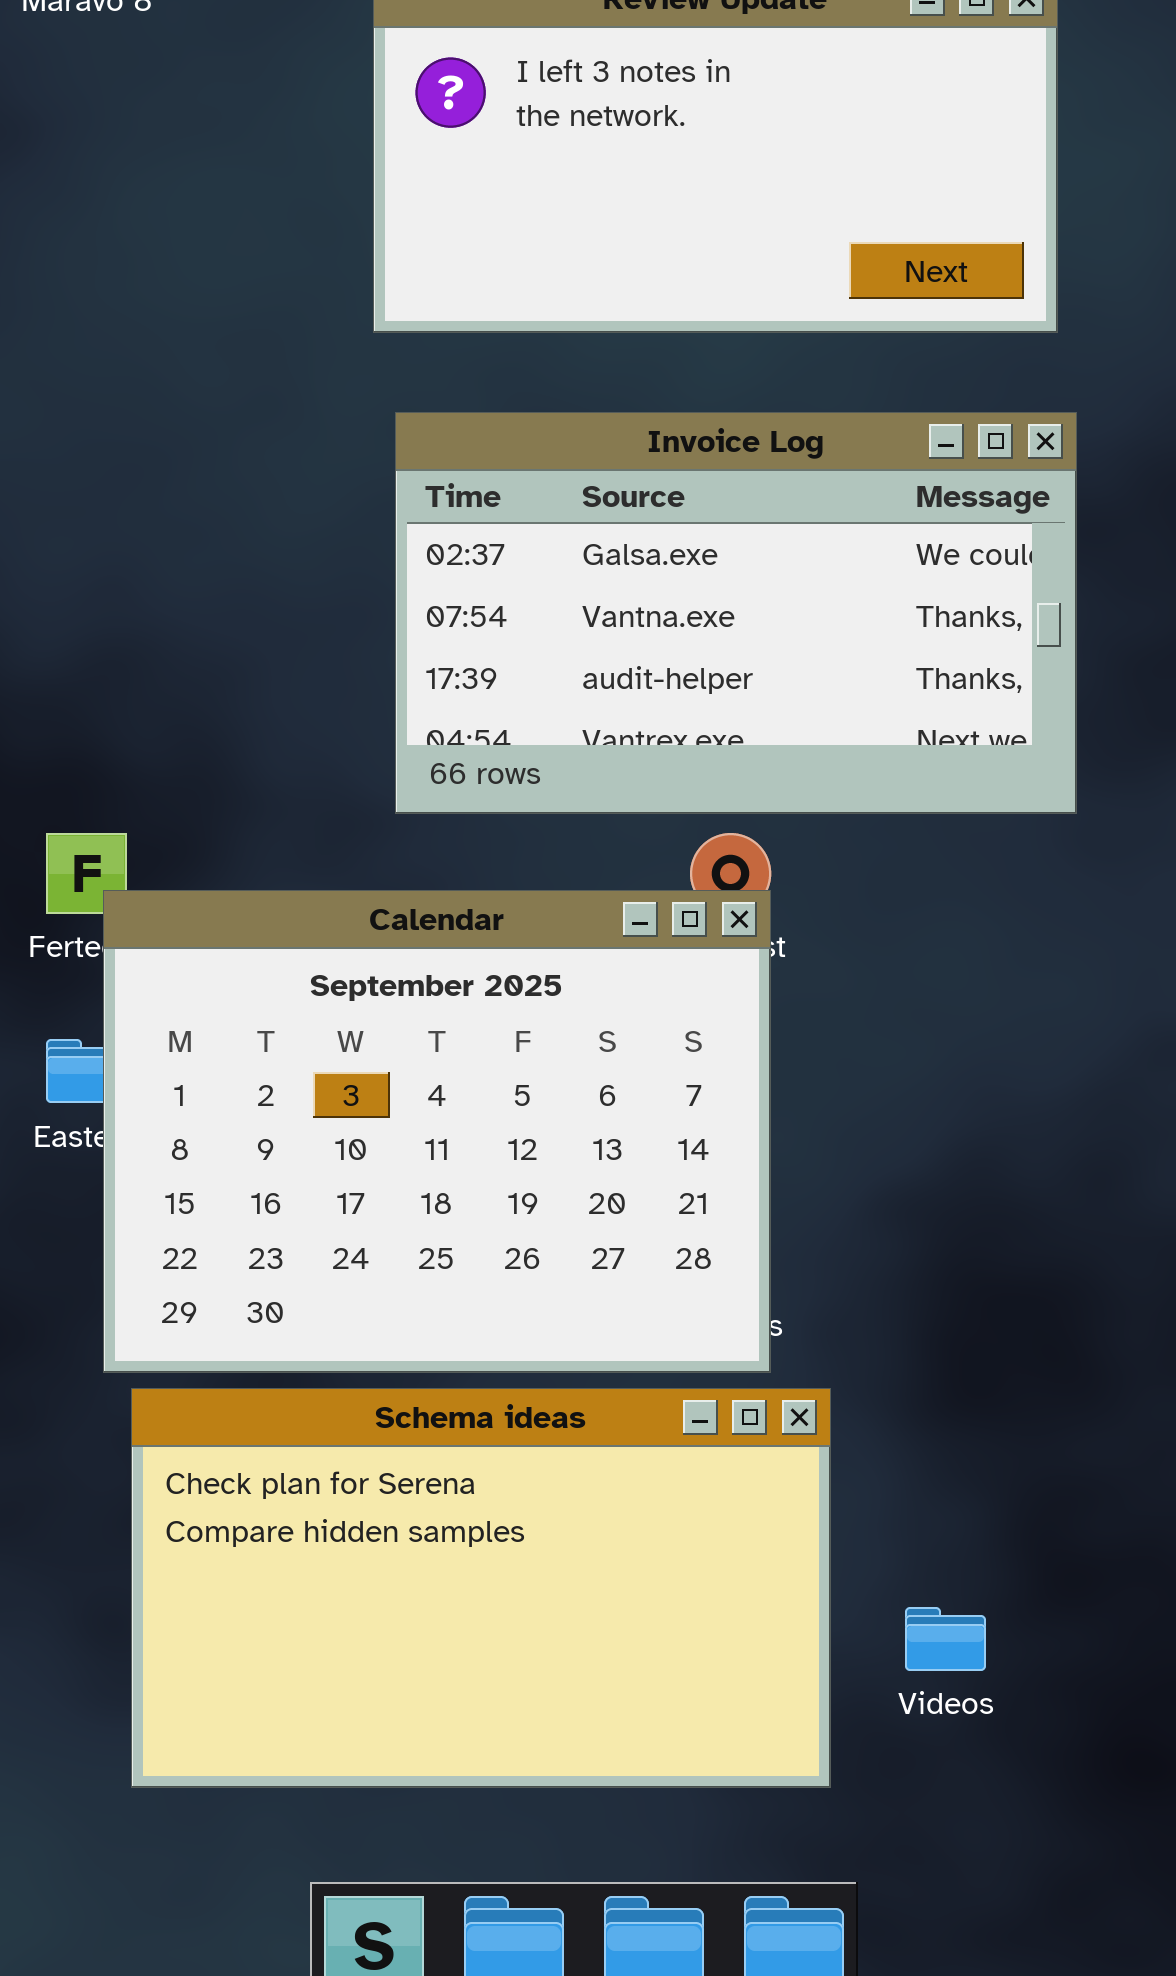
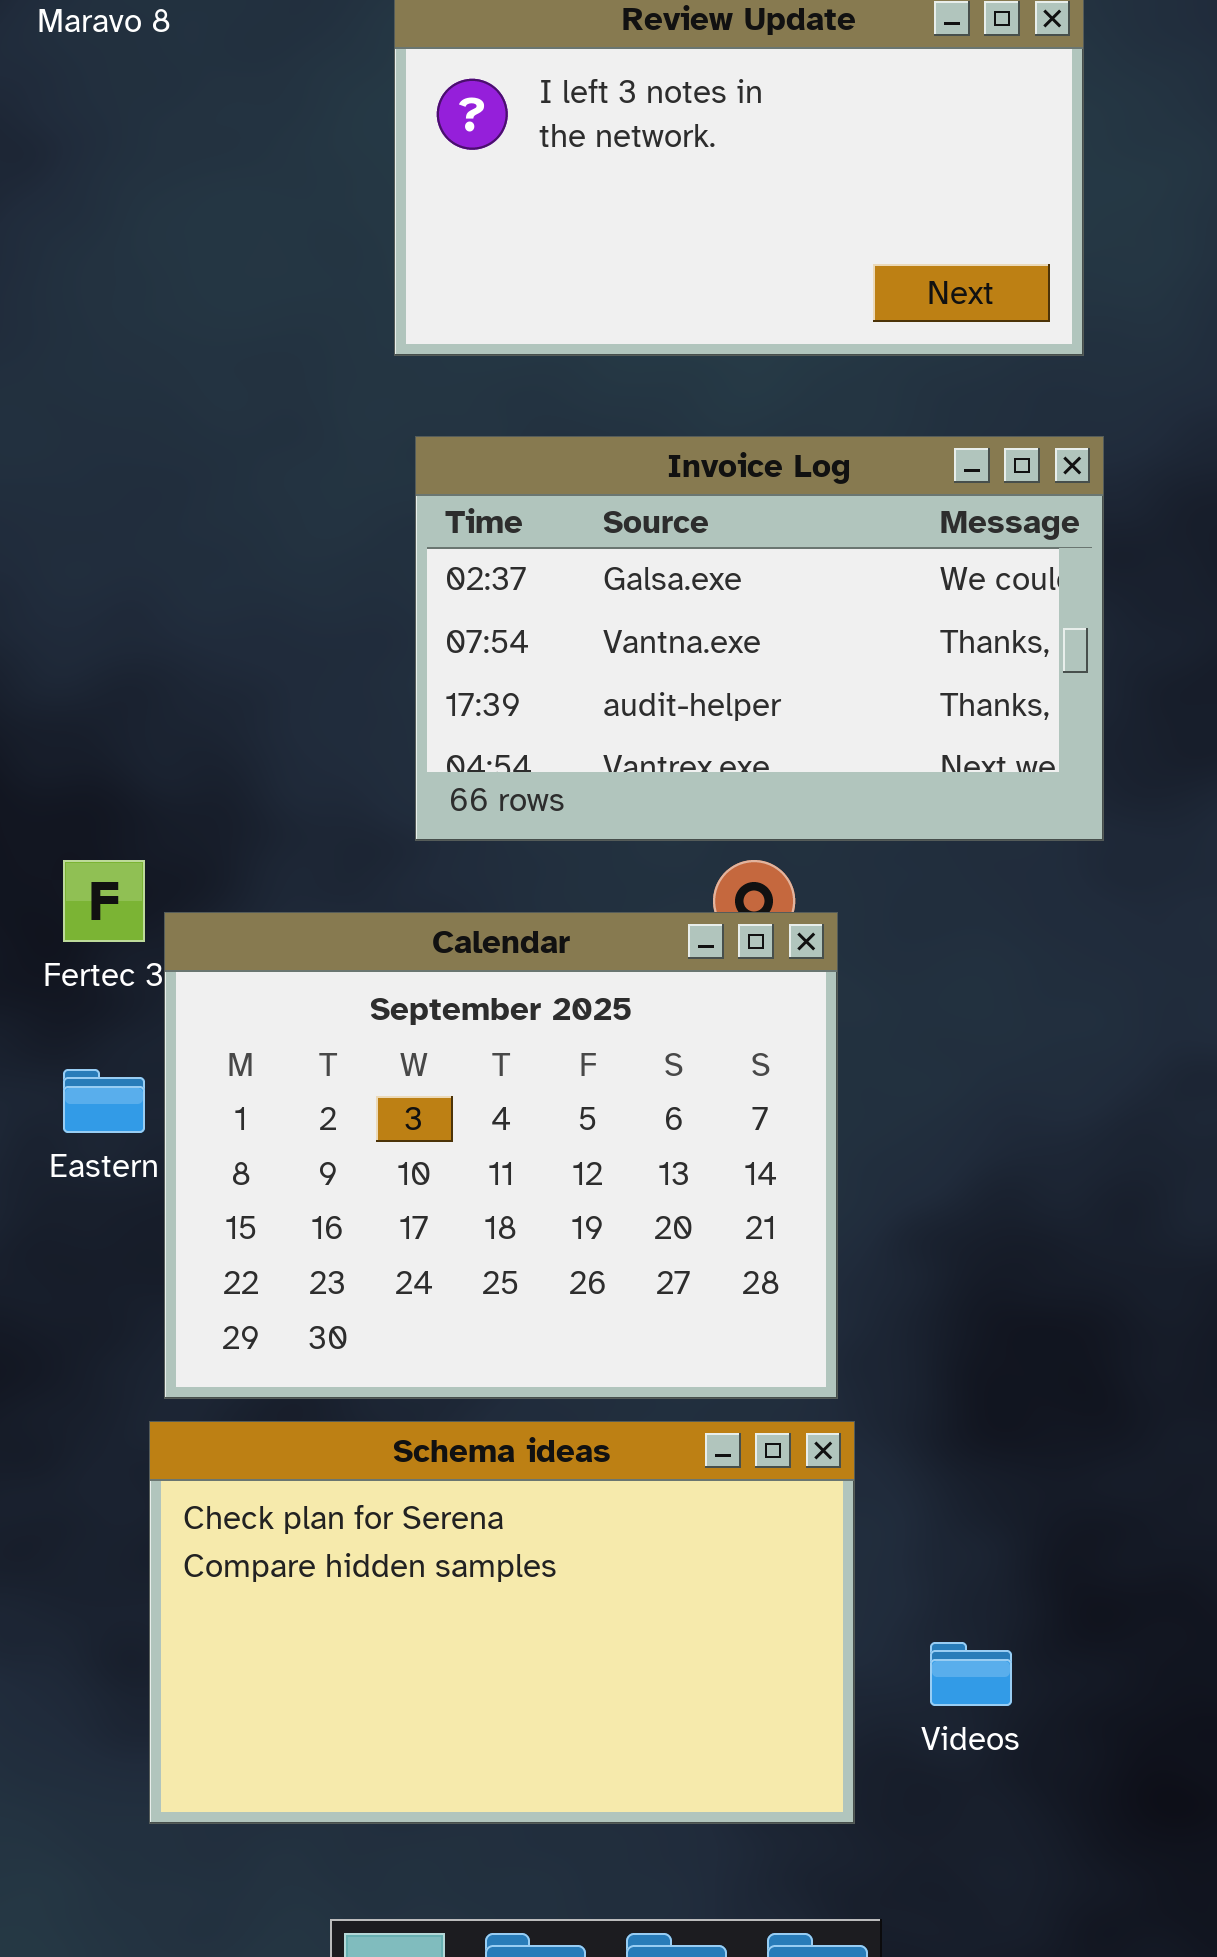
Calendar: [103,890,771,1373] -> [164,912,838,1399], moved

